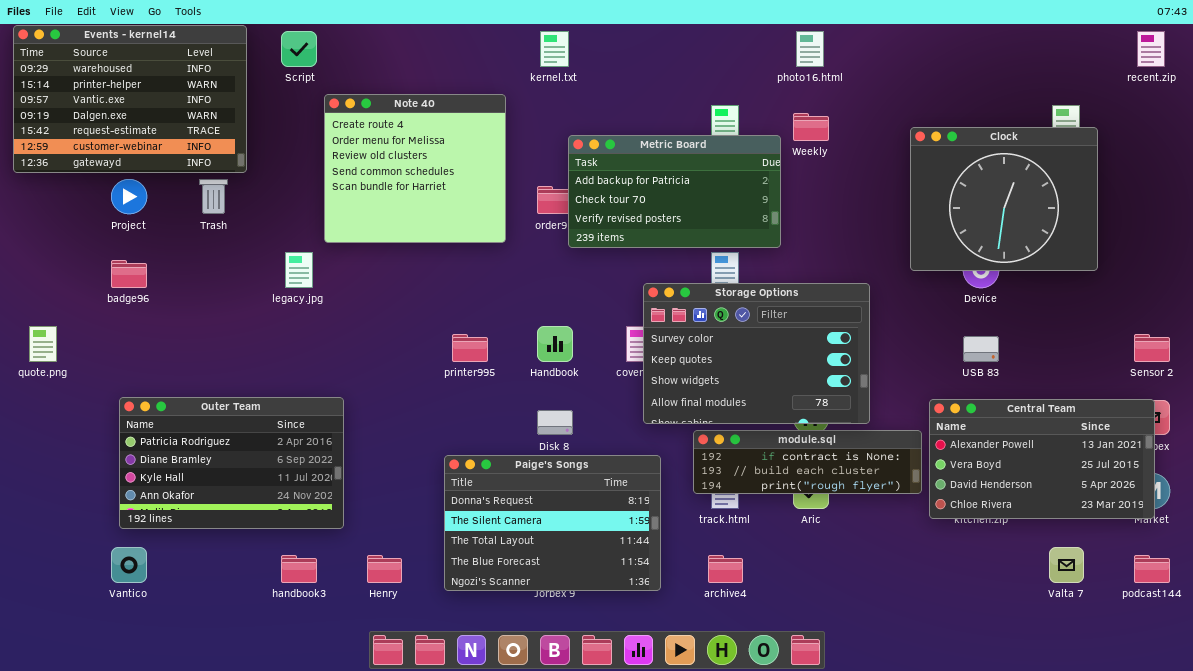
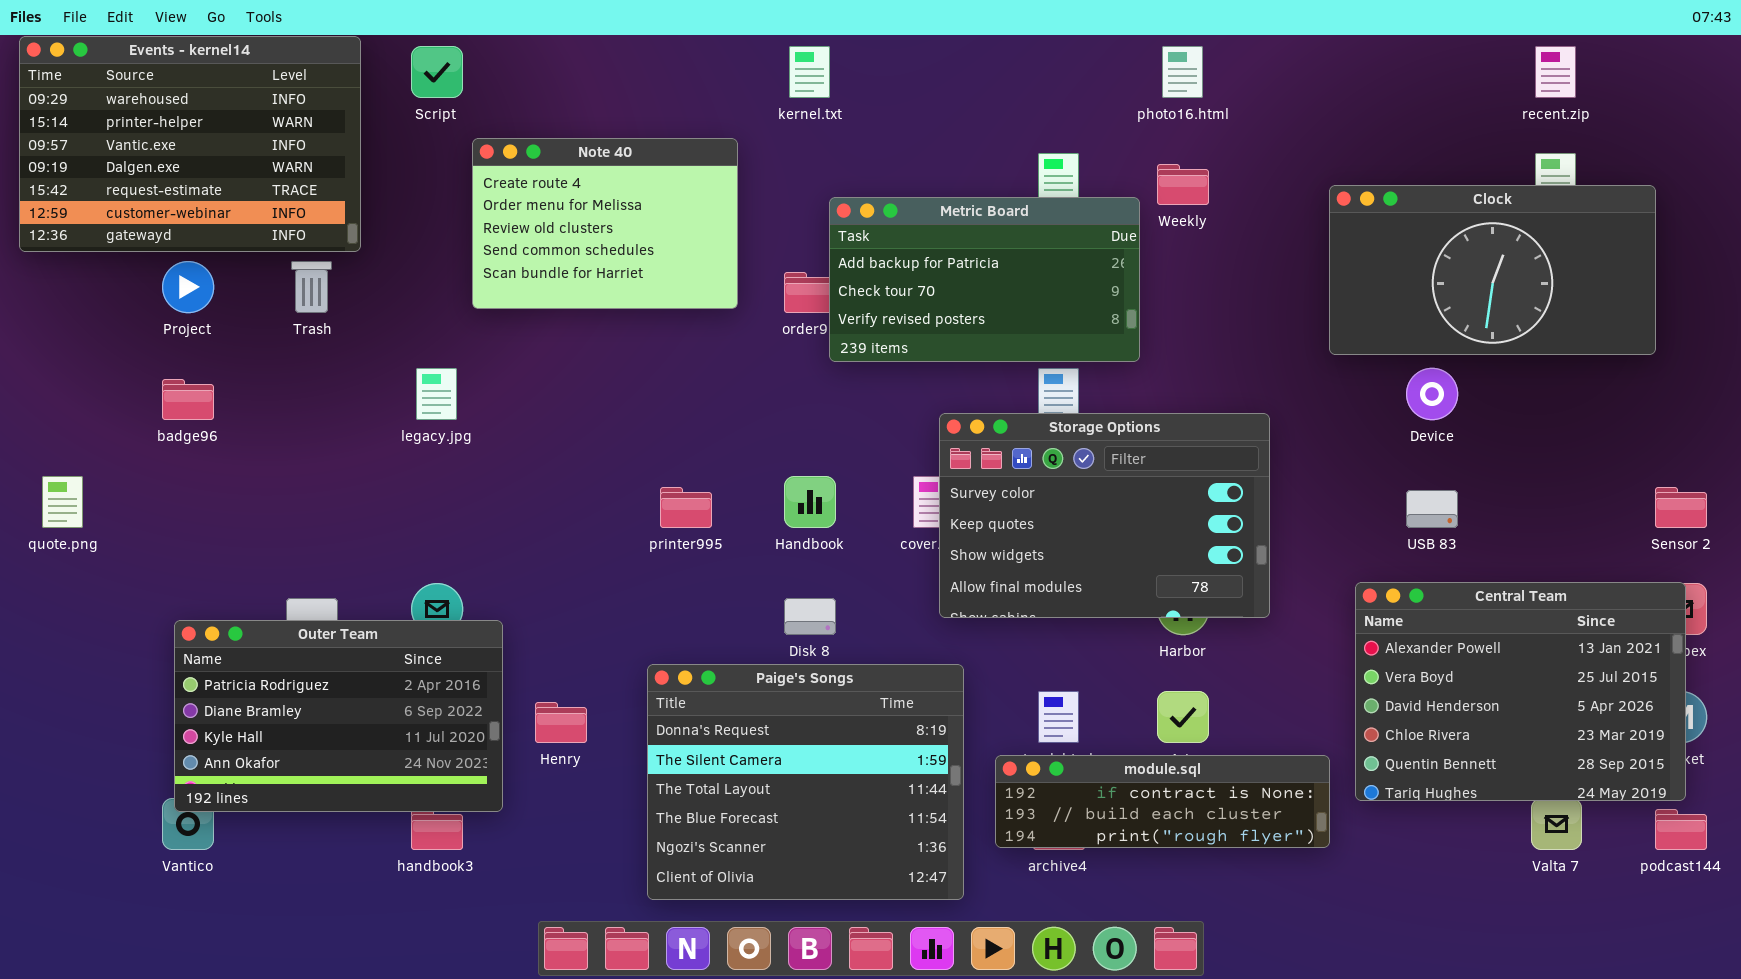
recent.zip: [1137,31,1165,67] -> [1535,46,1576,98], moved
Note 40: [324,94,506,243] -> [472,138,738,309], resized
Clock: [910,127,1098,271] -> [1329,185,1656,355], resized
Outer Team: [119,397,344,529] -> [174,620,503,812], moved
Central Team: [929,399,1155,519] -> [1355,582,1686,801], resized
module.sql: [693,430,922,494] -> [995,755,1330,848], moved
Paige's Songs: [444,455,661,591] -> [647,664,964,900], resized
Henry: [367,555,402,583] -> [535,702,587,743], moved

